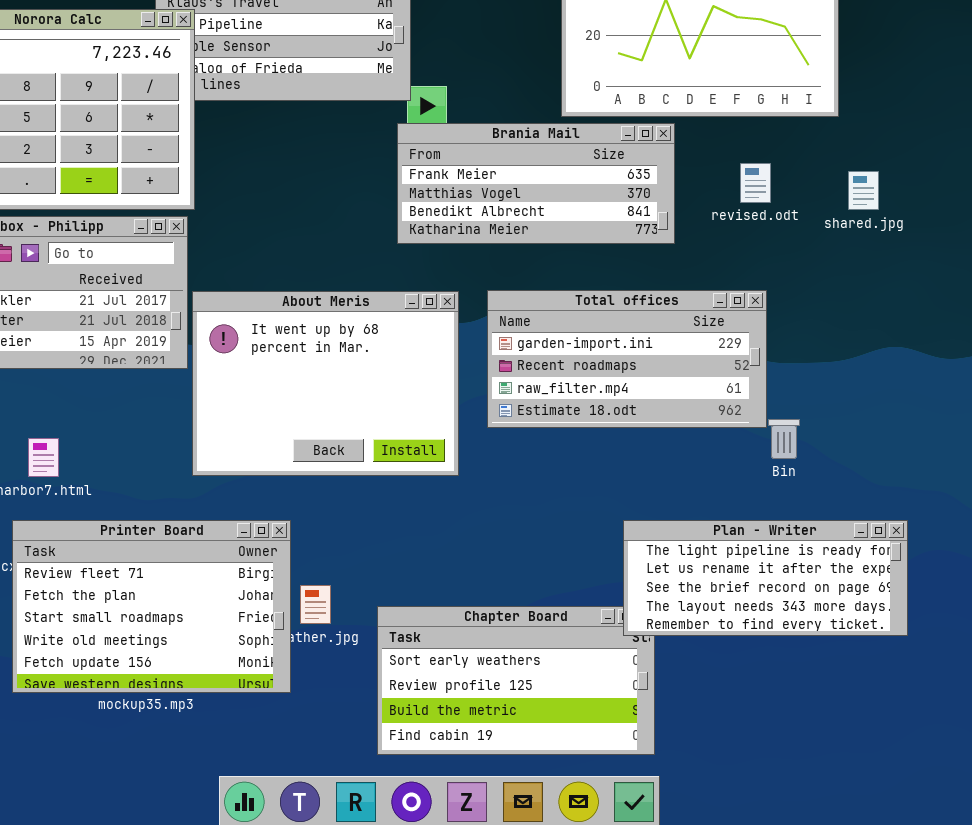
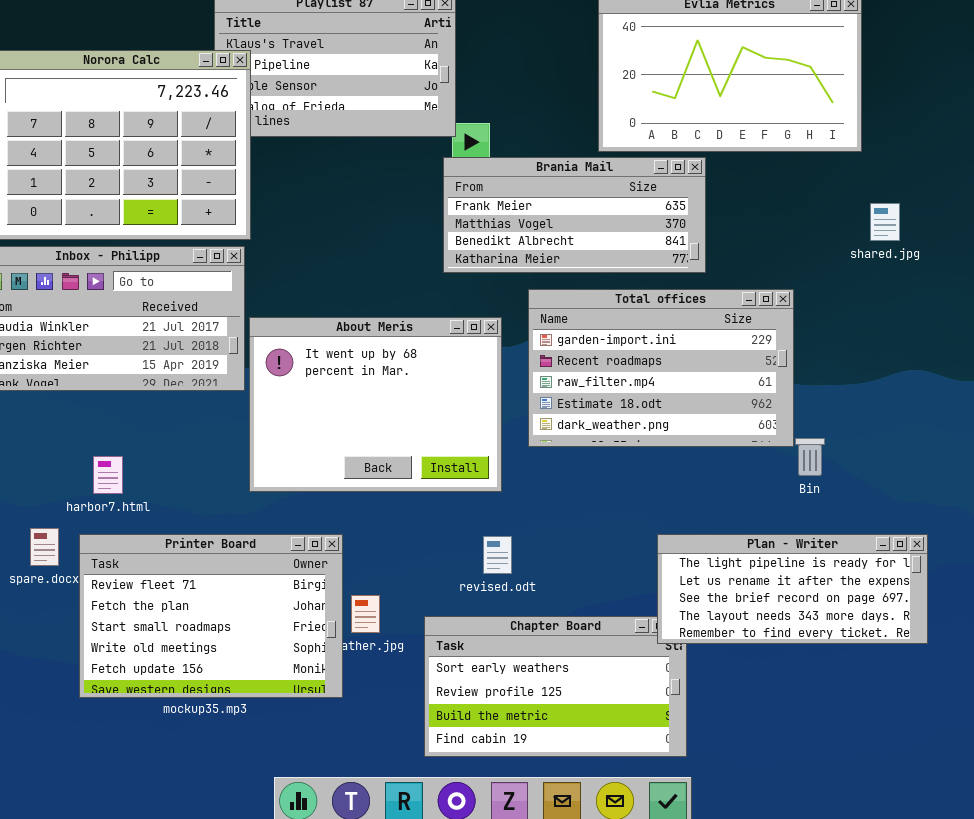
revised.odt: [740,163,771,203] -> [483,536,512,574], moved
Total offices: [487,290,767,428] -> [528,289,794,447], resized

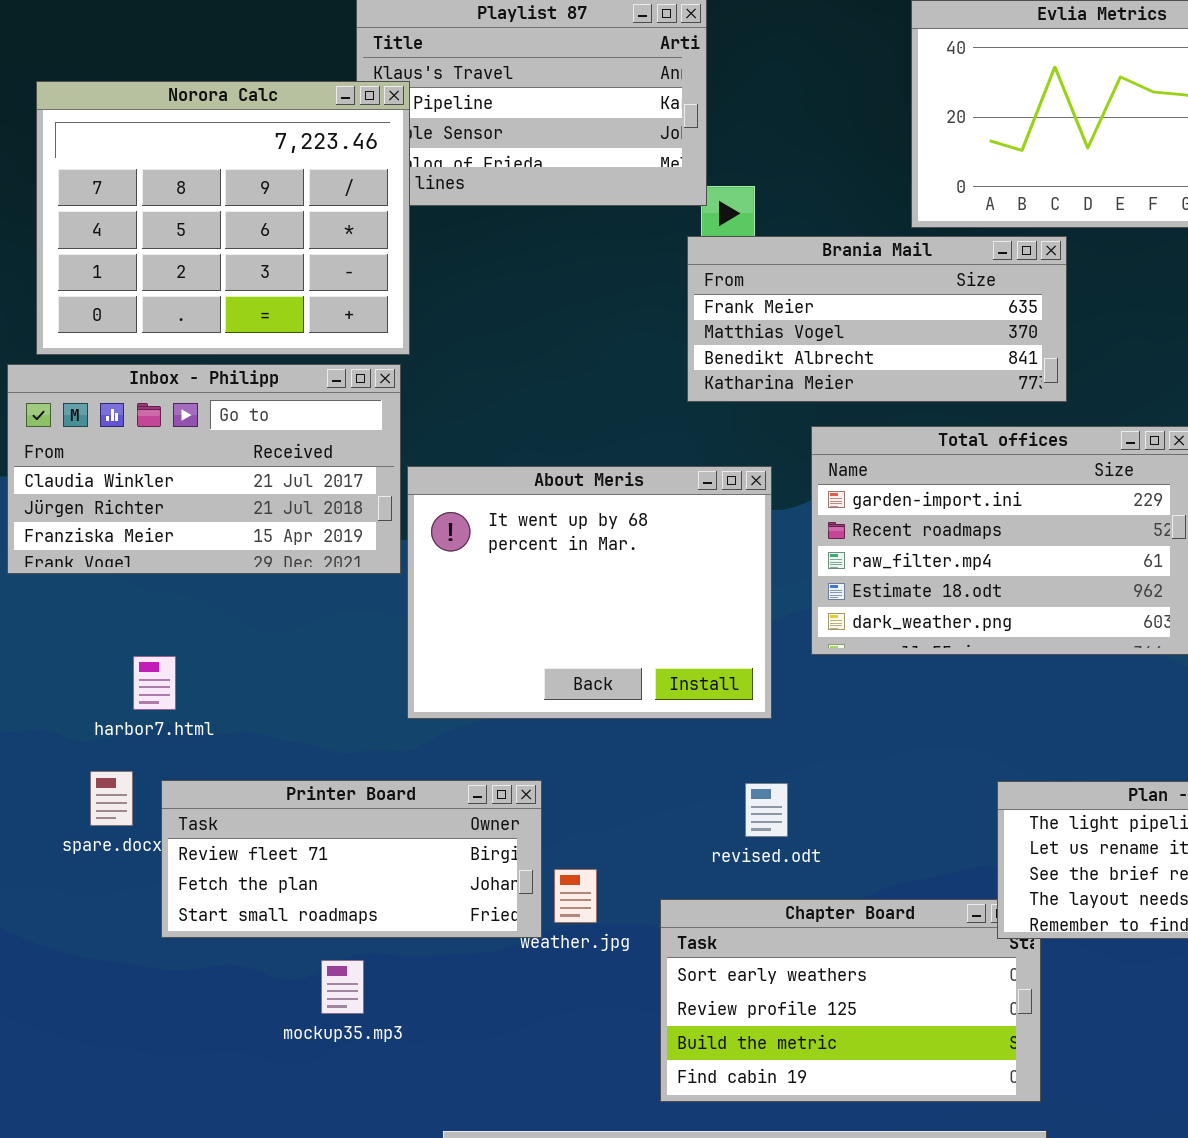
harbor7.html: [93,456,123,494] -> [133,656,176,710], moved
Printer Board: [79,534,343,698] -> [161,780,542,938], resized

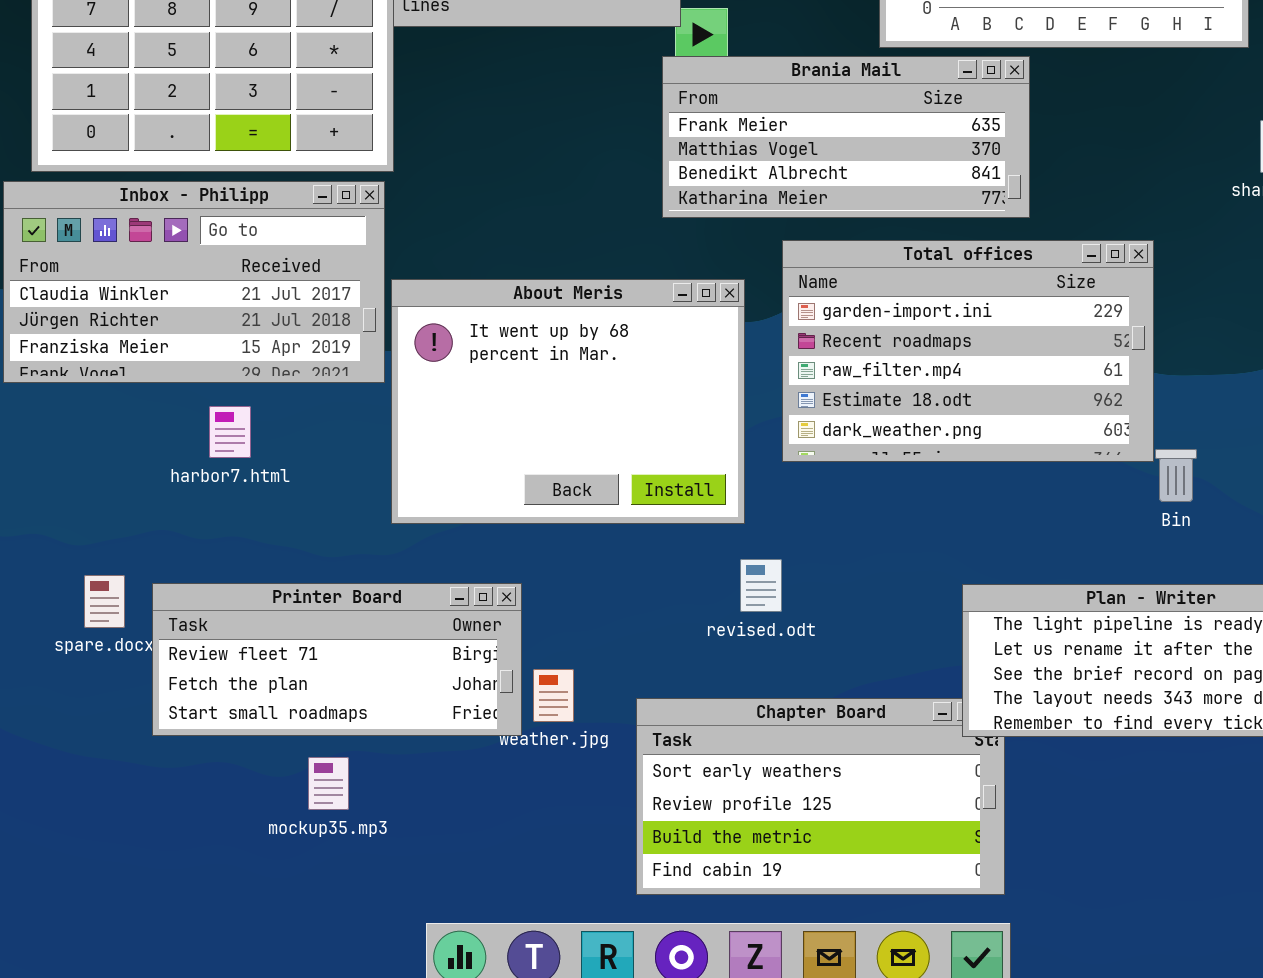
harbor7.html: [133,656,176,710] -> [209,406,251,458], moved
revised.odt: [745,783,788,837] -> [740,559,782,612], moved

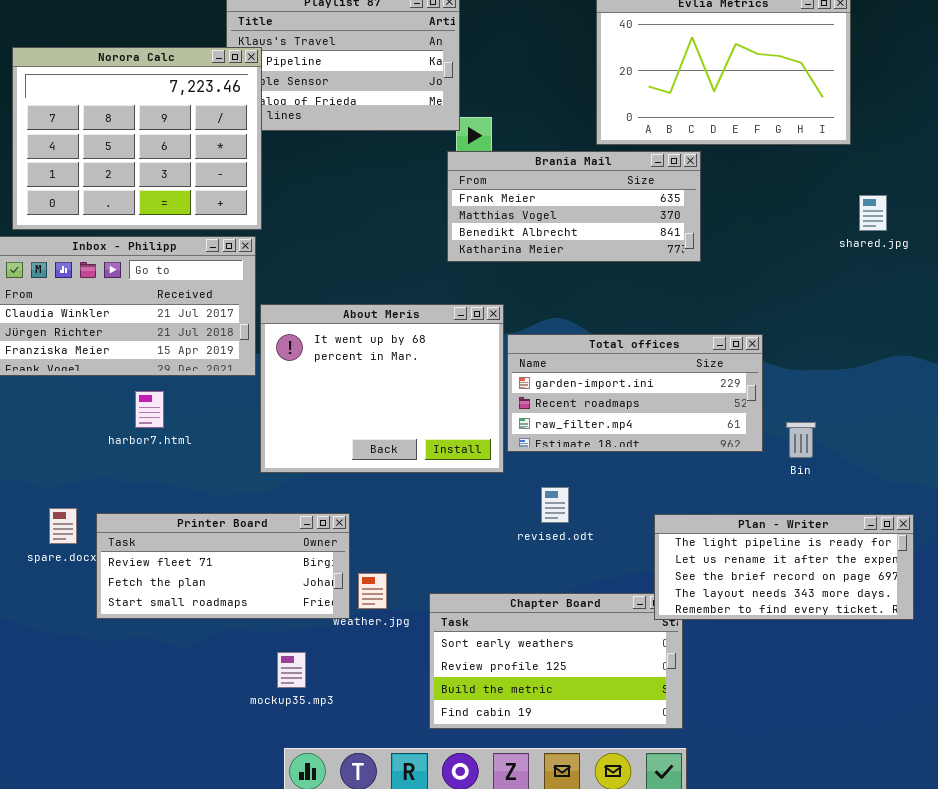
Total offices: [782,240,1154,462] -> [507,334,763,452], moved, resized
revised.odt: [740,559,782,612] -> [541,487,569,523], moved
mockup35.mp3: [308,757,349,810] -> [277,652,306,688], moved

